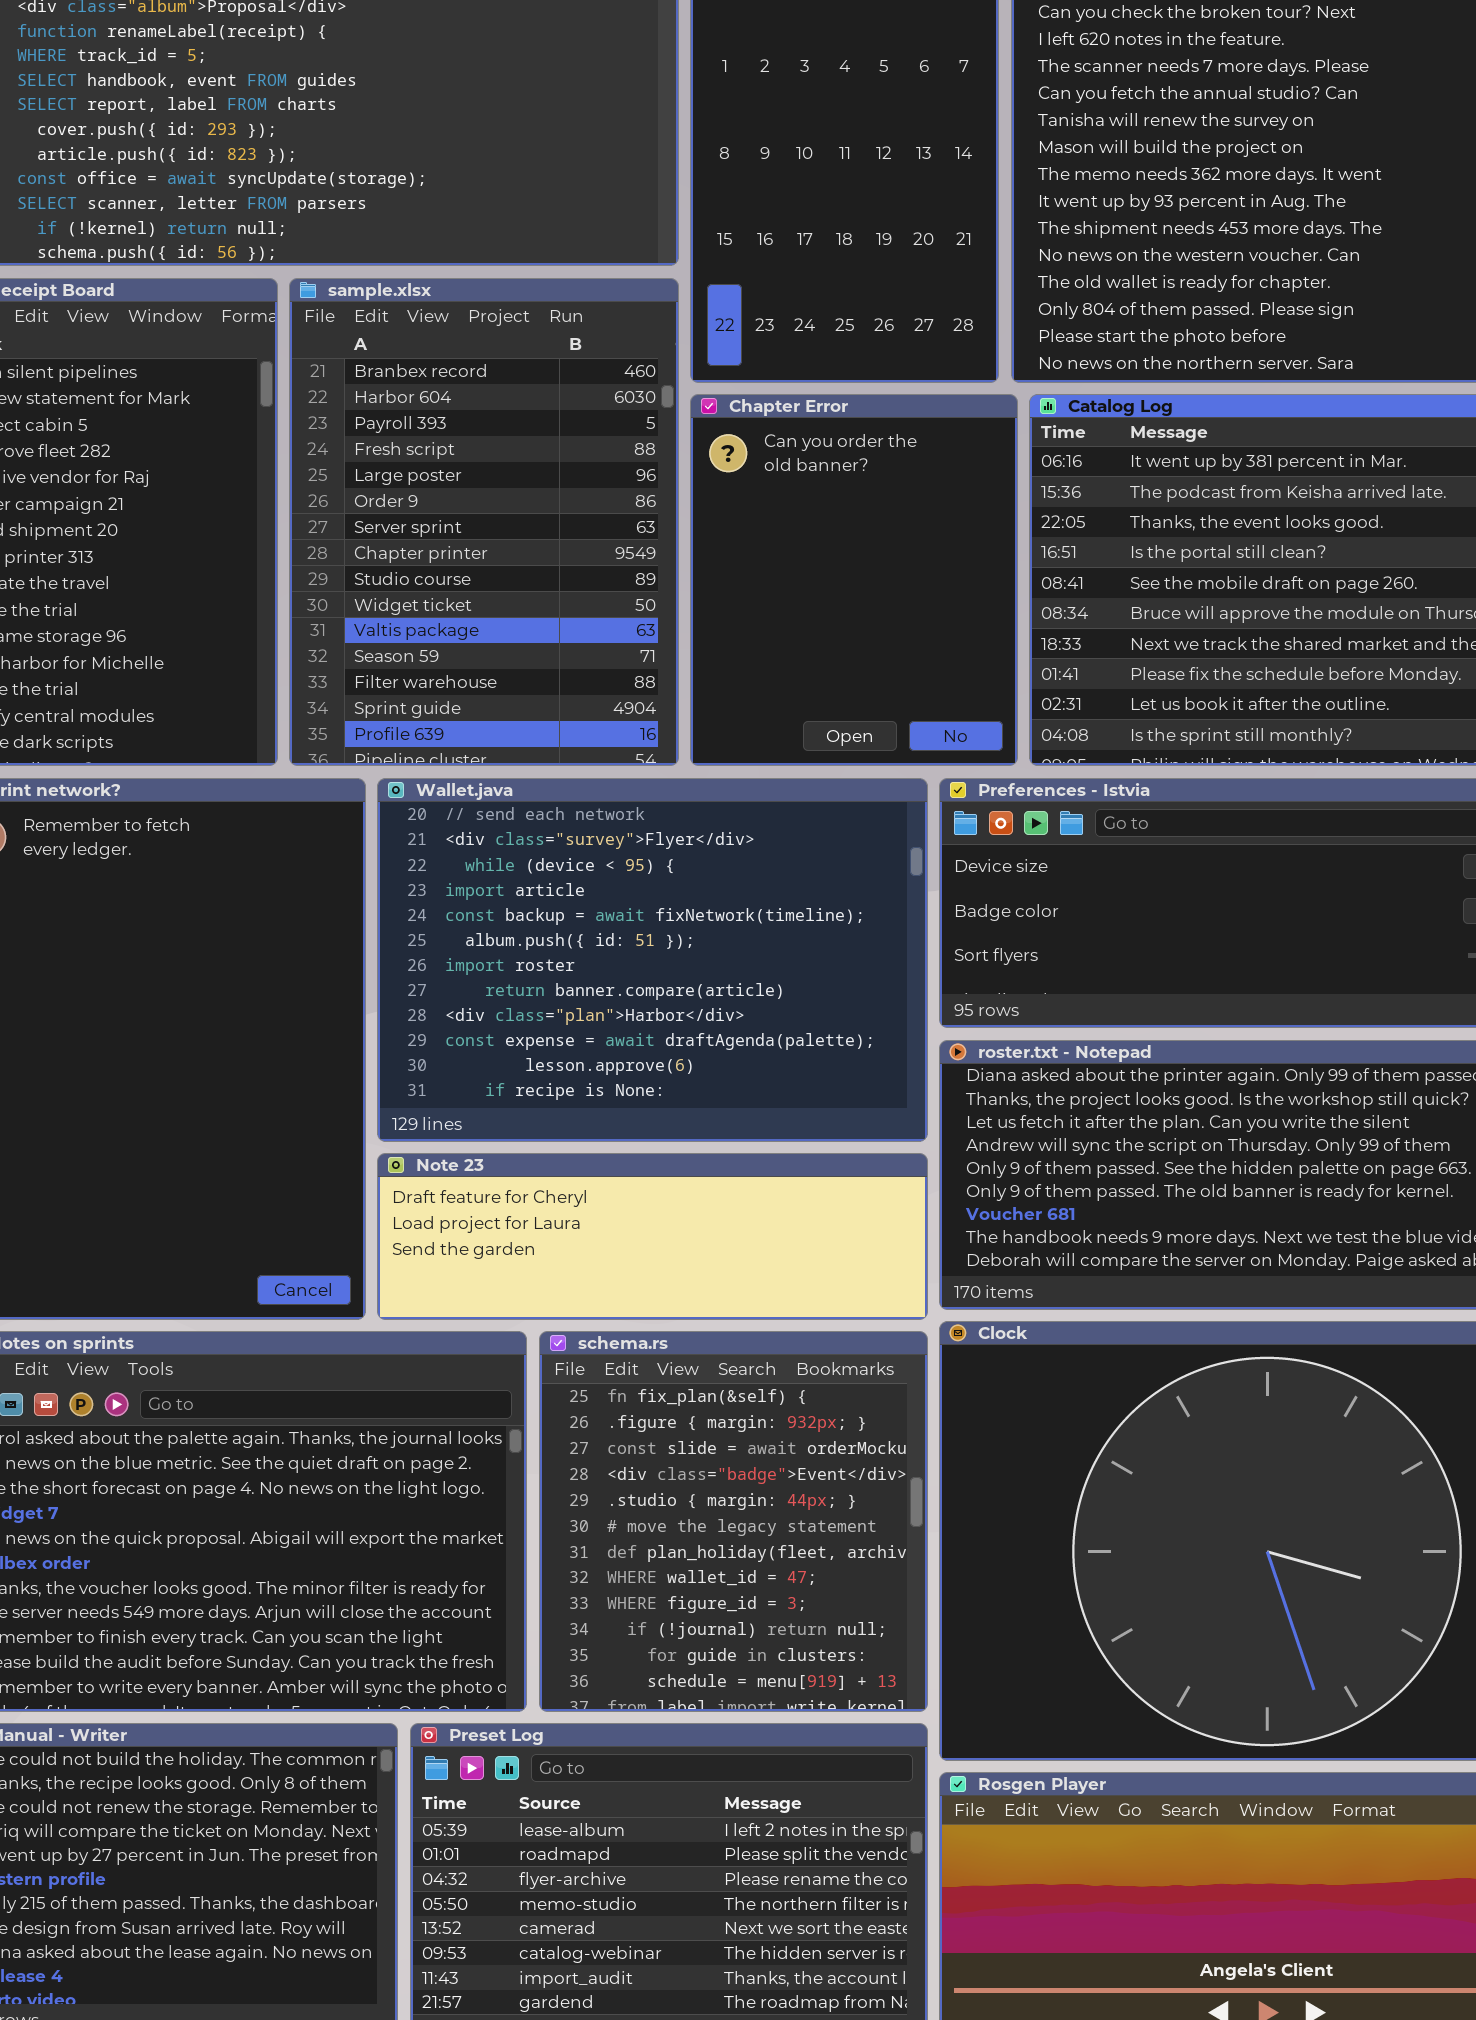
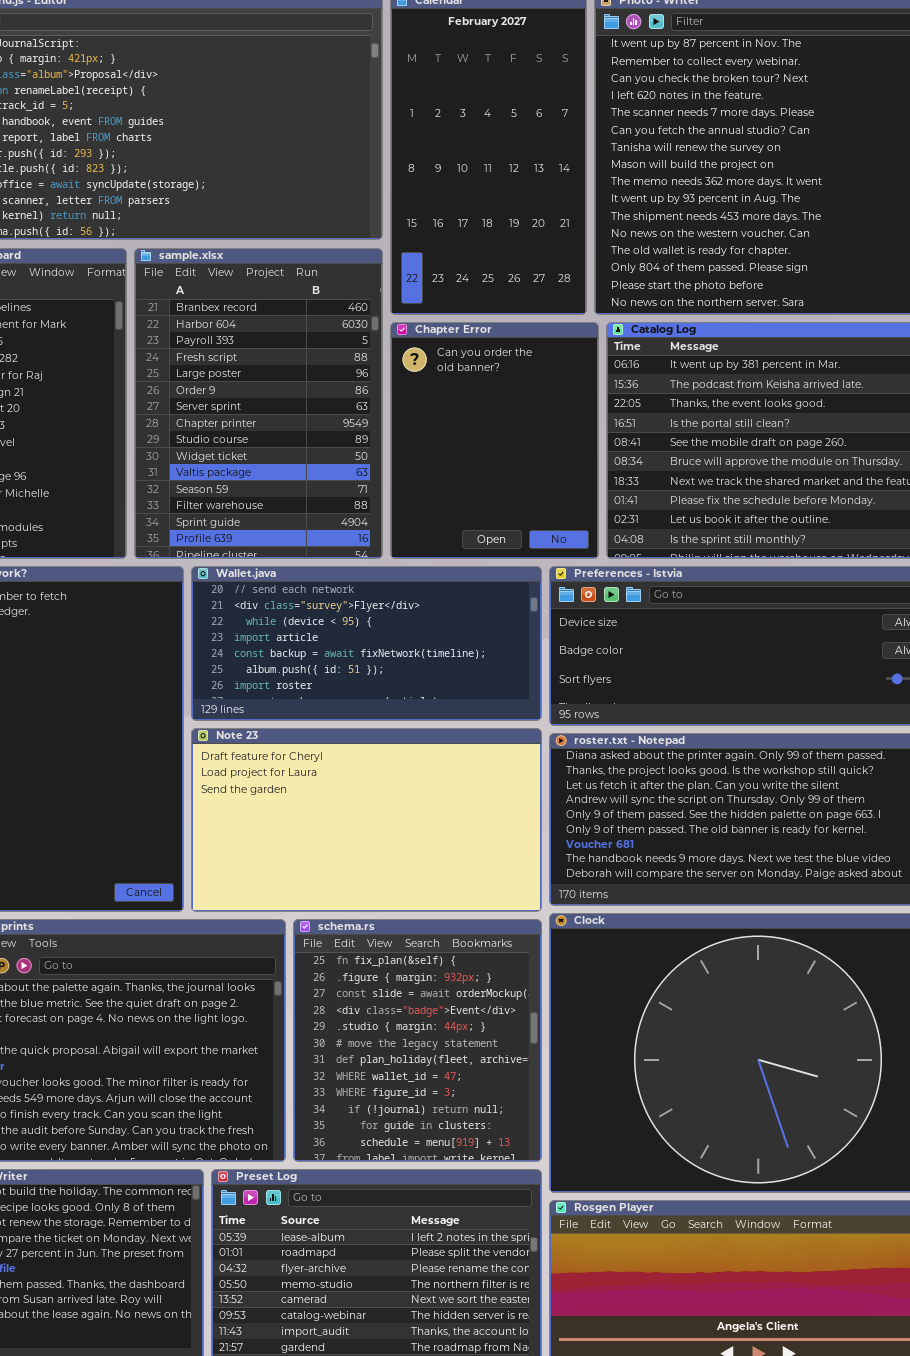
Wallet.java: [377,778,928,1142] -> [191,566,542,721], resized
Note 23: [377,1153,928,1320] -> [191,728,542,912], resized

